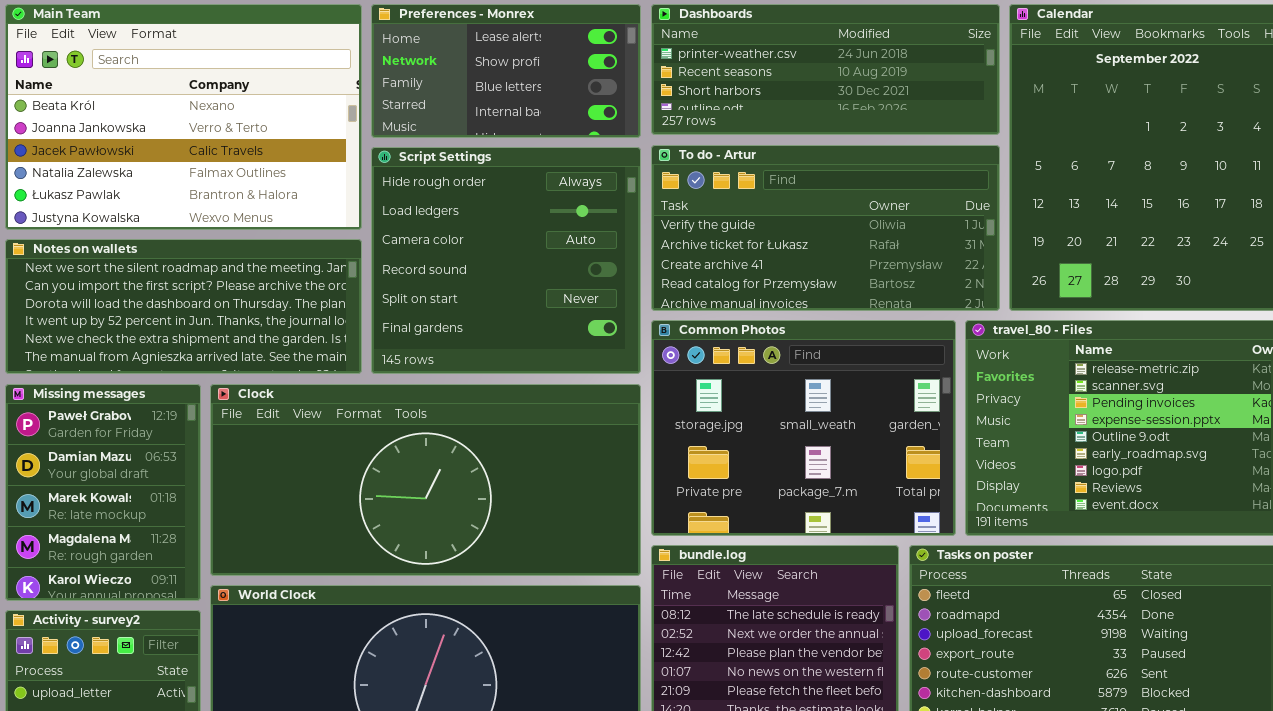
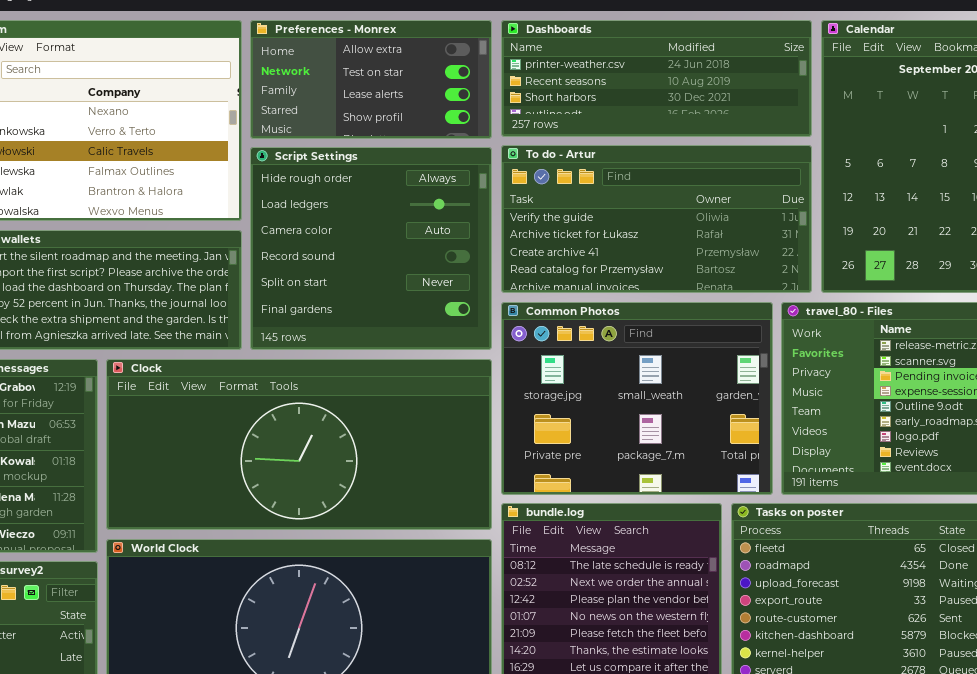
Preferences - Monrex: [371,4,641,138] -> [250,20,492,139], scrolled up 2 rows

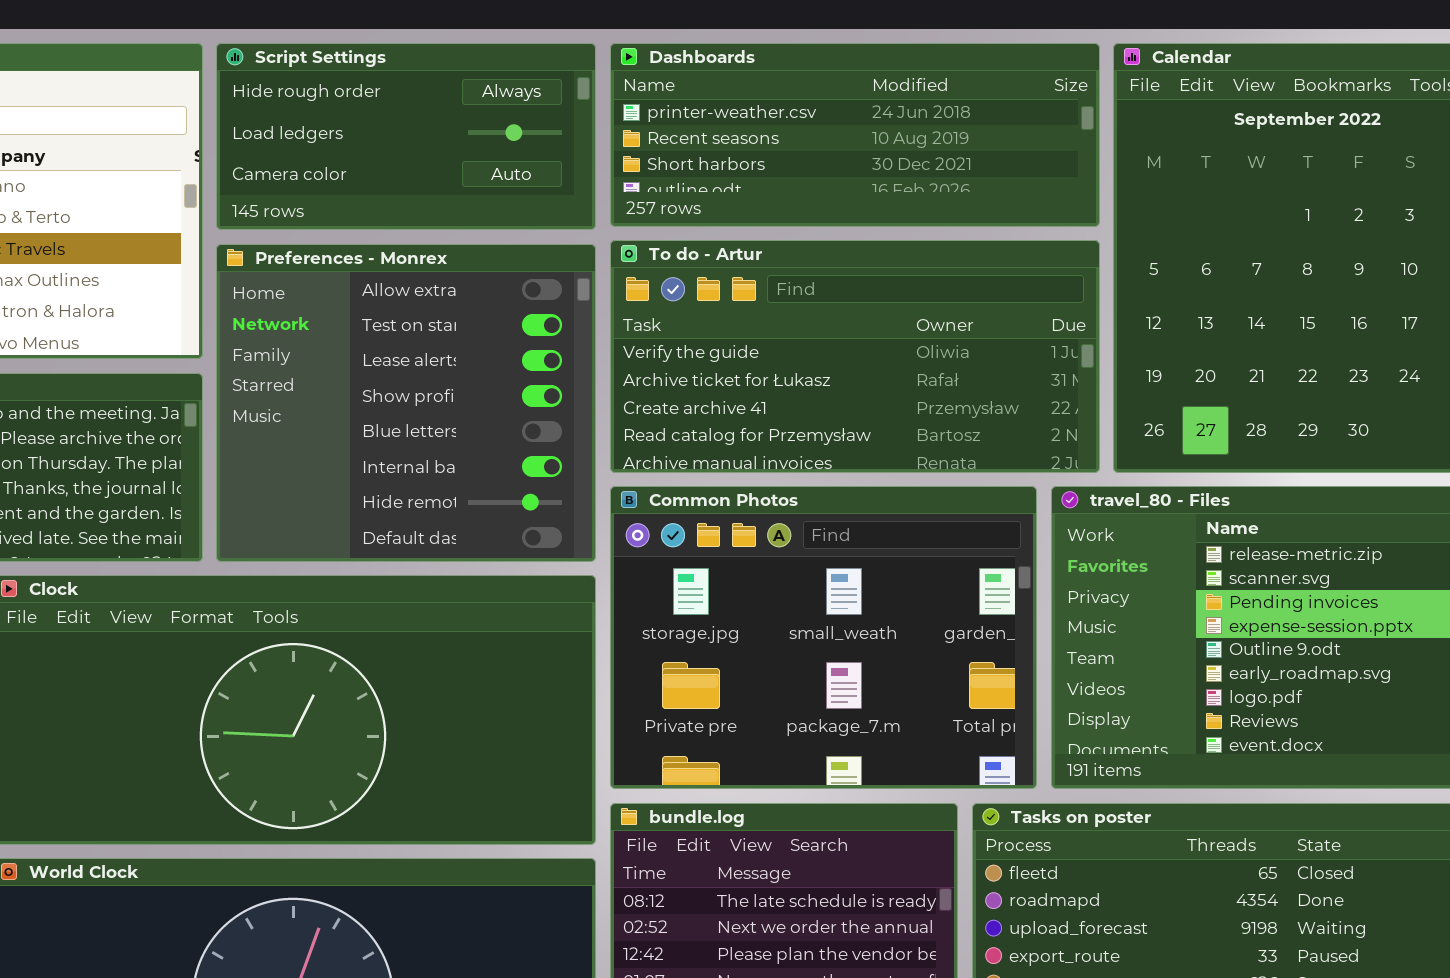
Preferences - Monrex: [250,20,492,139] -> [216,244,596,562], moved, resized
Script Settings: [250,147,492,350] -> [216,43,596,230], moved, resized

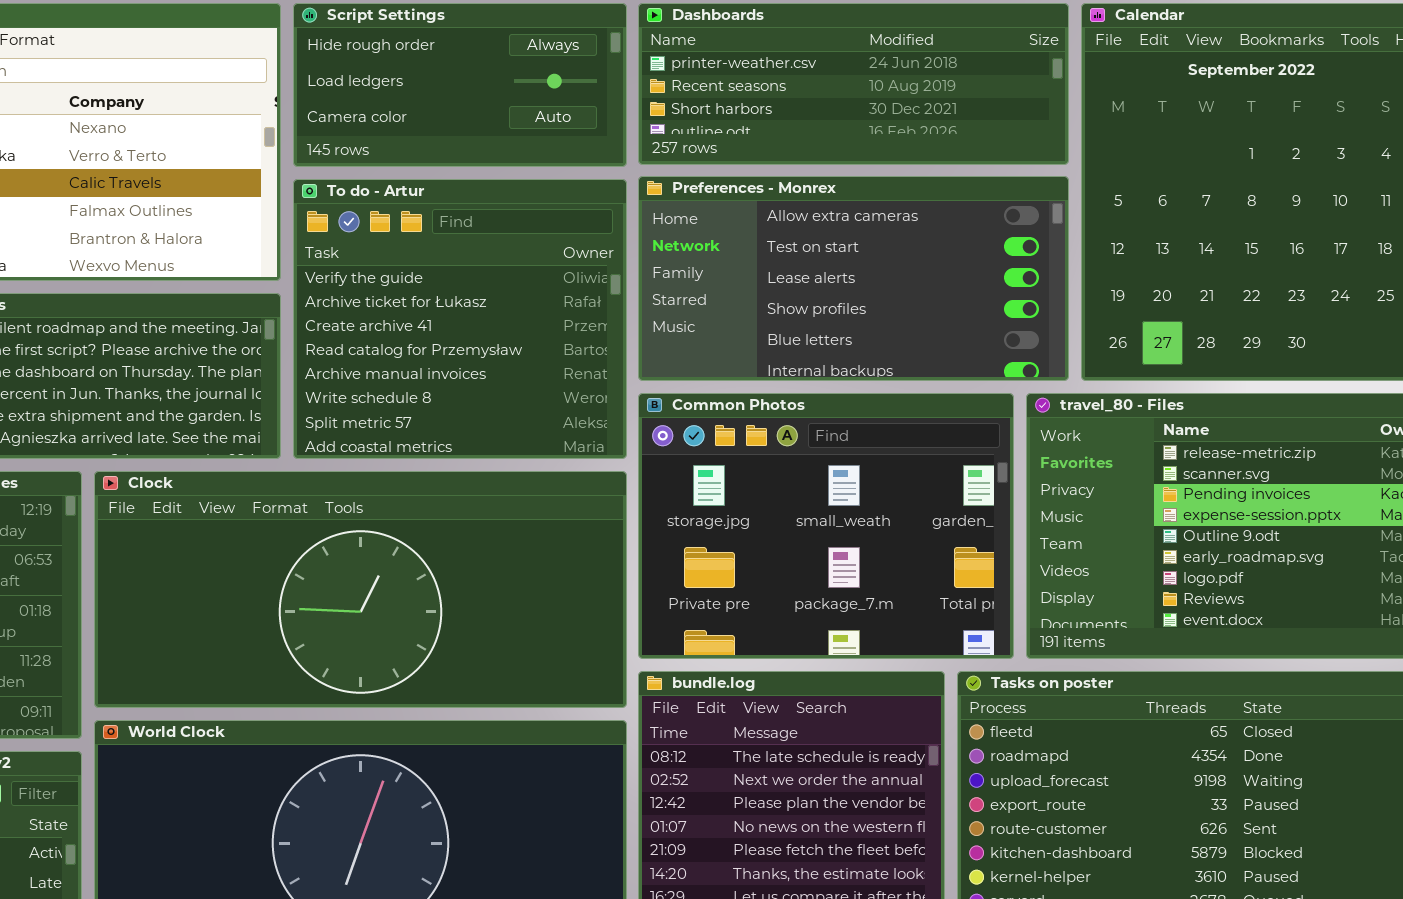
To do - Artur: [610,240,1100,473] -> [293,179,627,459], moved, resized
Preferences - Monrex: [216,244,596,562] -> [638,176,1069,381], moved, resized

